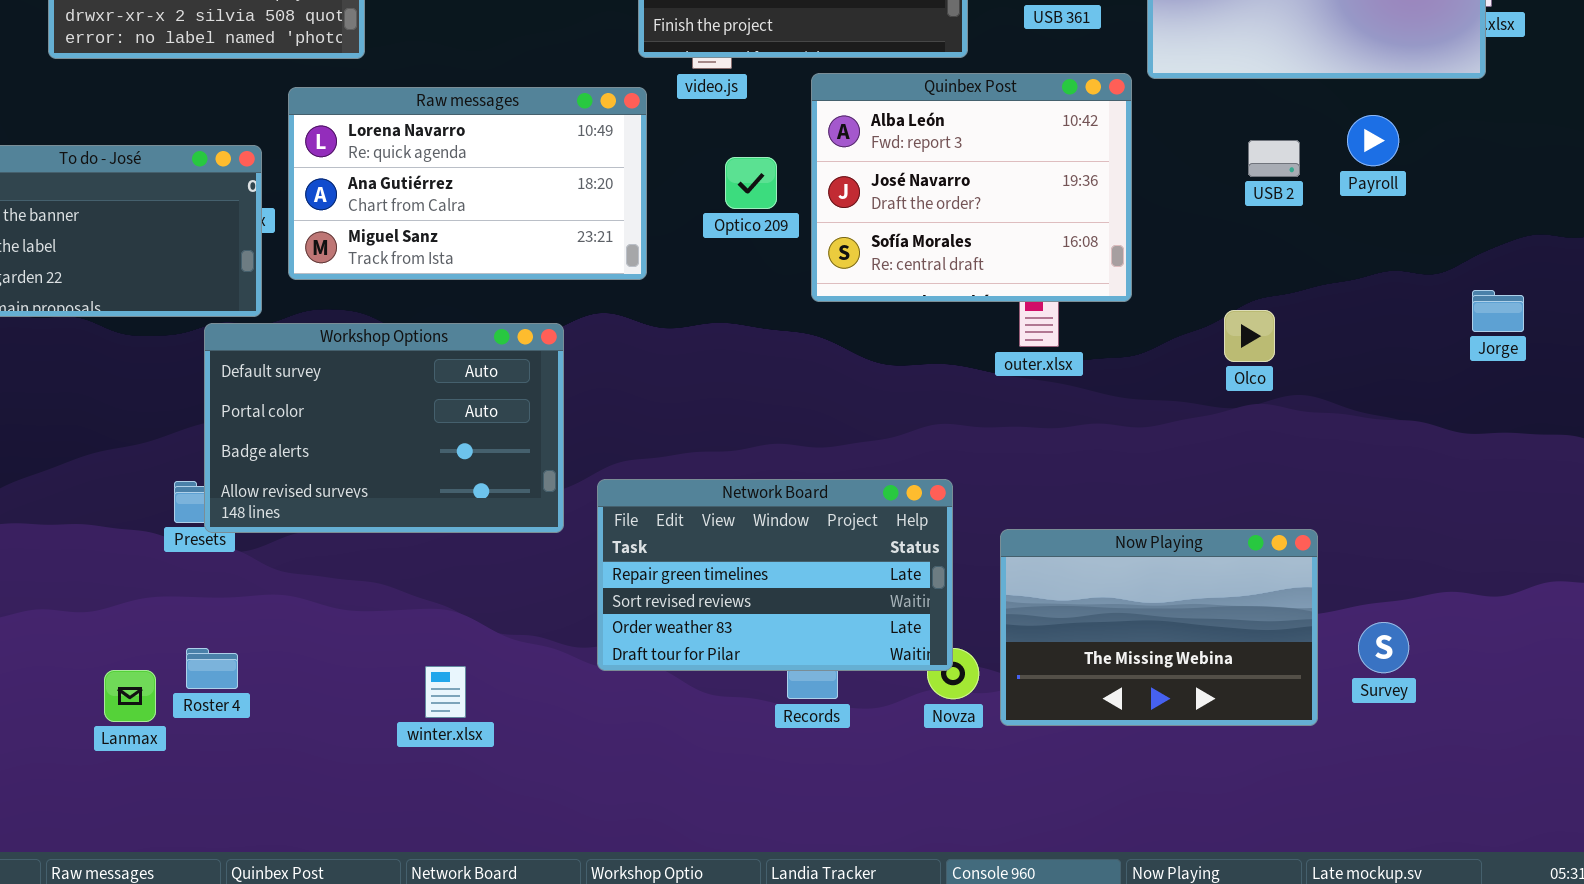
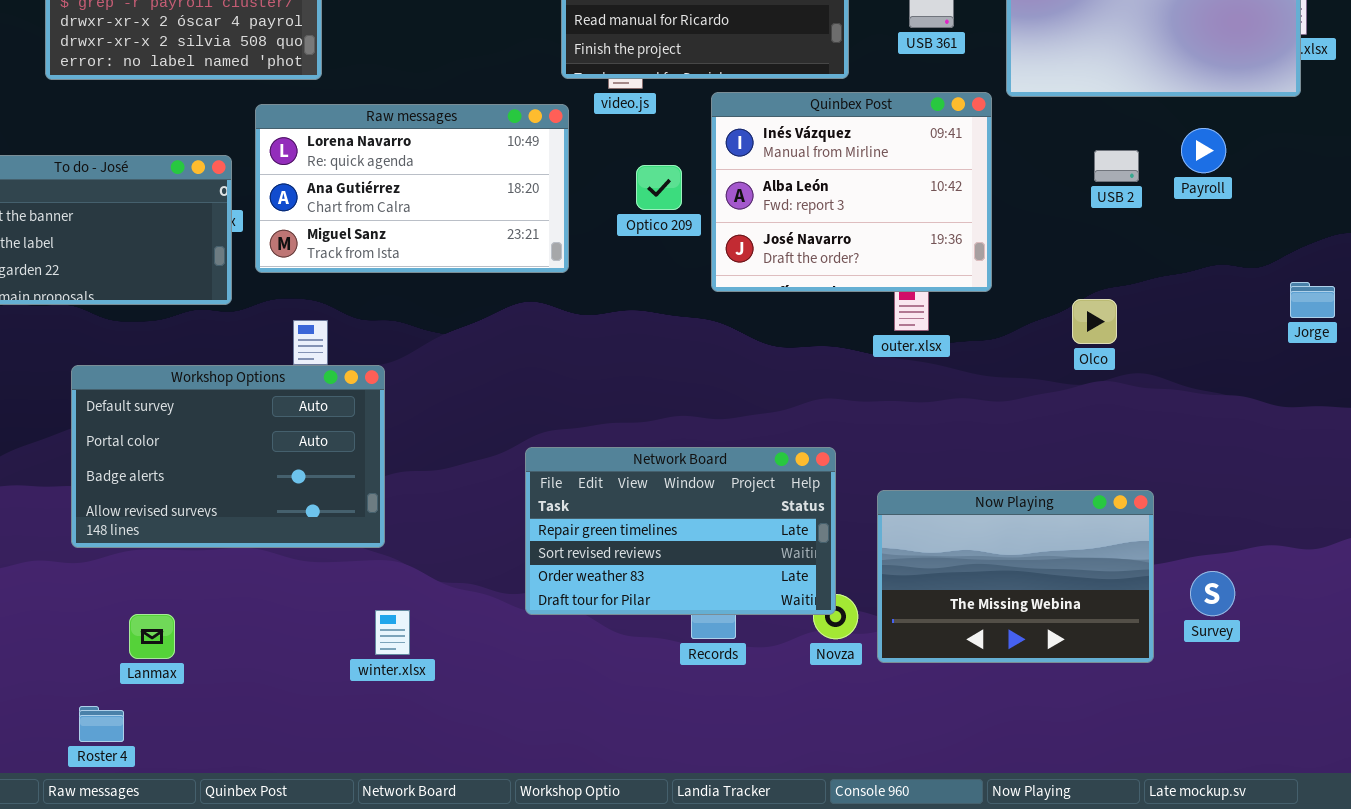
Quinbex Post: [811,73,1132,302] -> [711,92,992,292], scrolled up 1 row
Workshop Options: [204,323,564,533] -> [71,365,385,548], moved
Roster 4: [186,648,238,689] -> [79,706,124,742], moved
Lanmax: [104,670,156,722] -> [129,614,175,659], moved

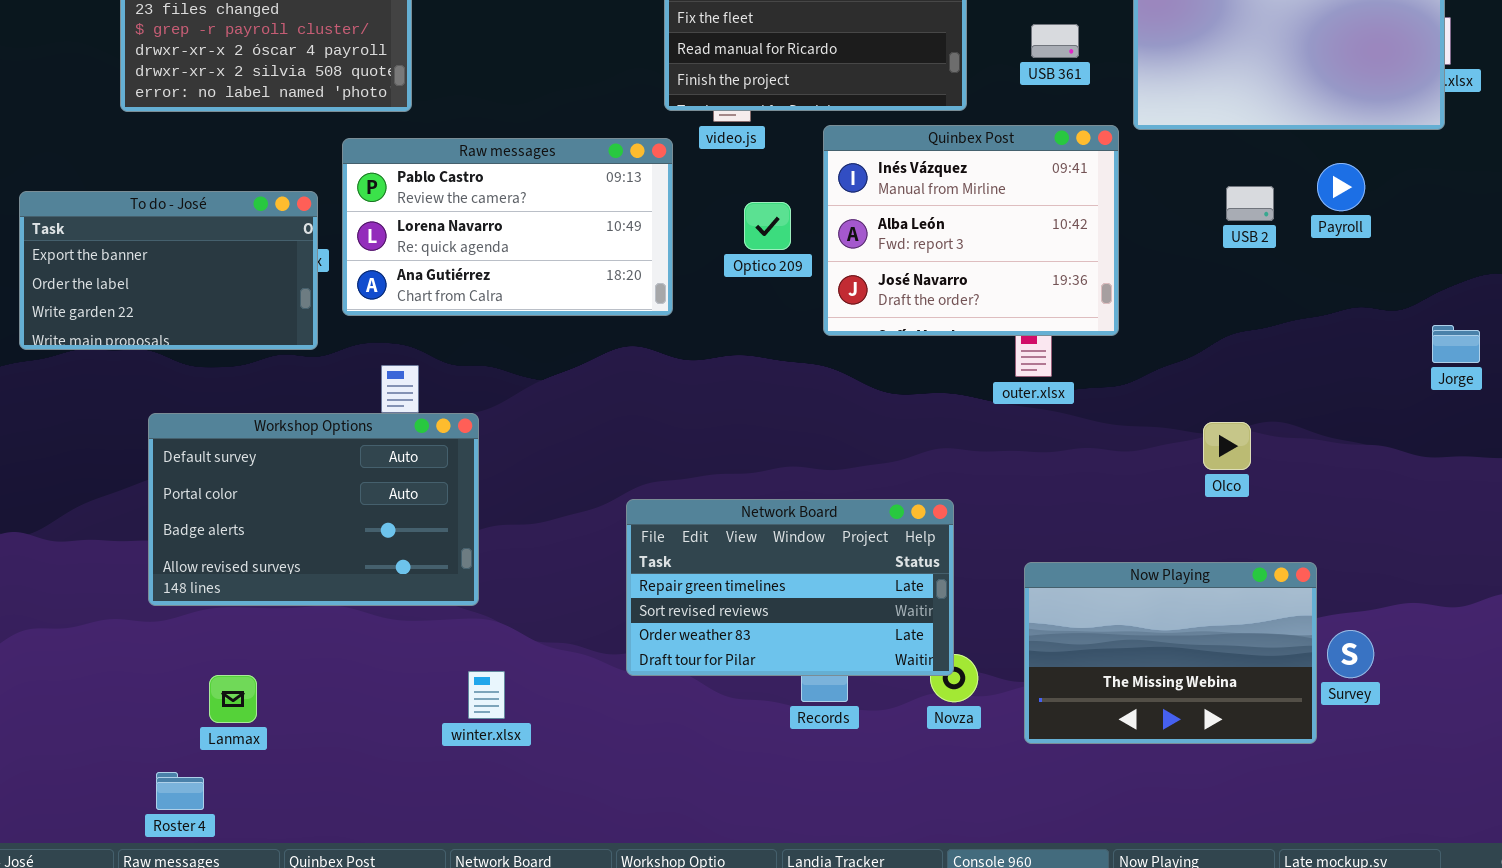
Raw messages: [255,104,569,273] -> [342,138,673,316], scrolled up 1 row
Olco: [1072,299,1117,344] -> [1203,422,1251,470], moved
Now Playing: [877,490,1154,663] -> [1024,562,1317,744], moved

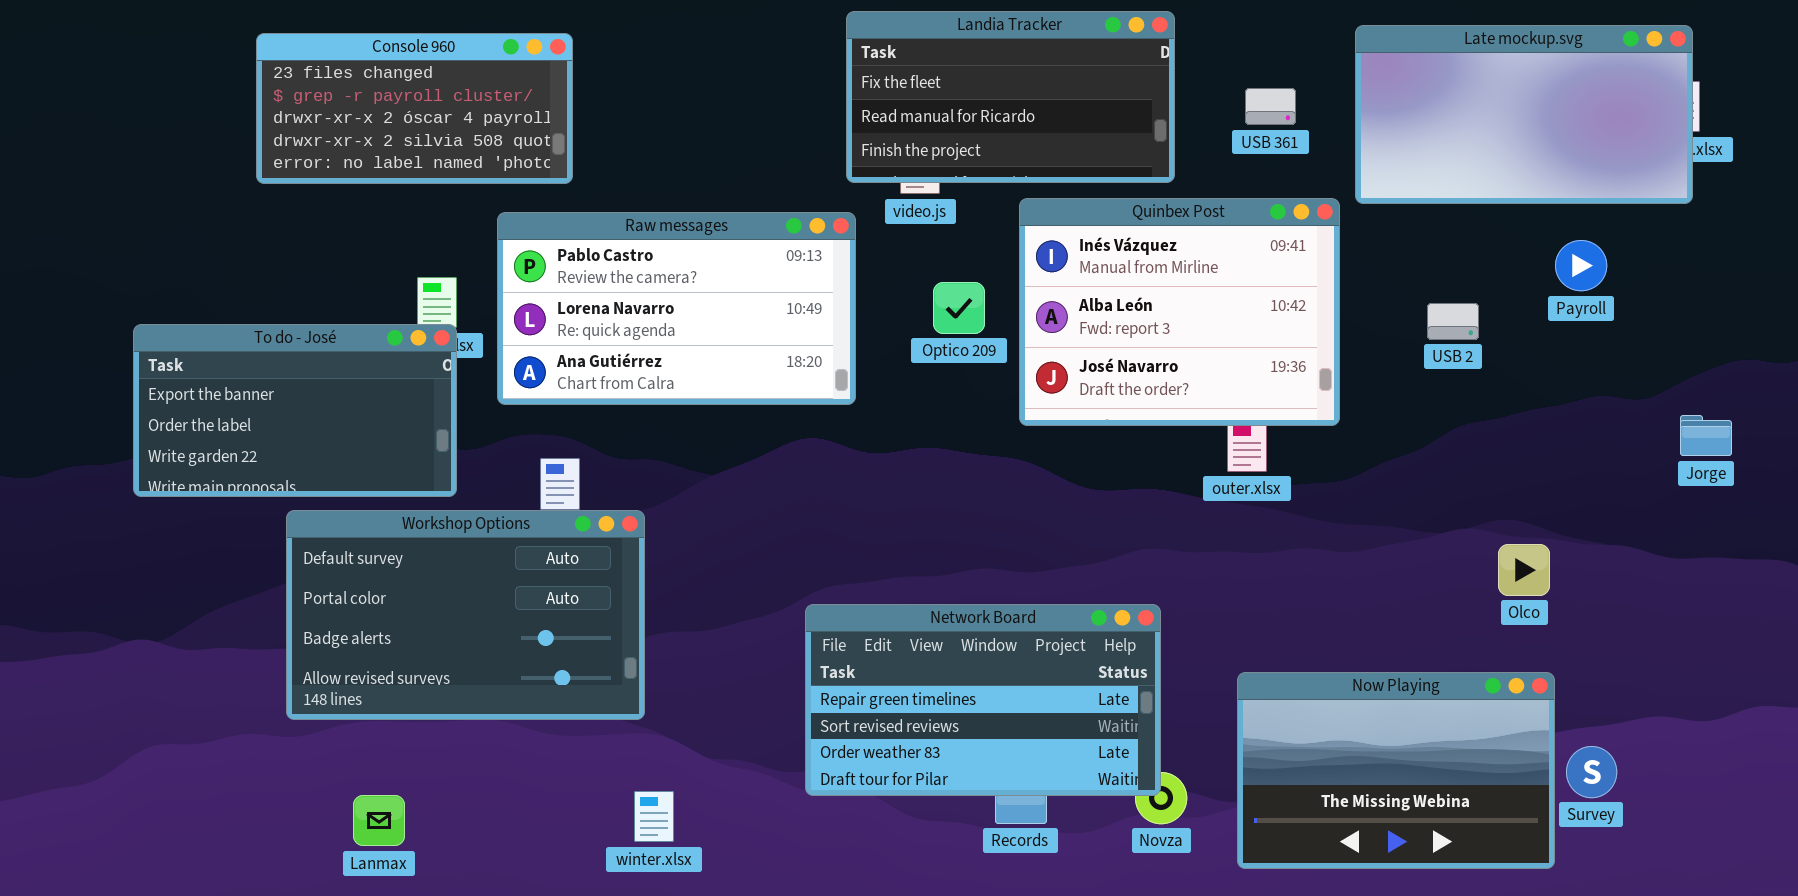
USB 2: [1226,186,1274,221] -> [1427,303,1479,340], moved
To do - José: [19,191,318,350] -> [133,324,457,497], moved
Olco: [1203,422,1251,470] -> [1498,544,1550,596], moved

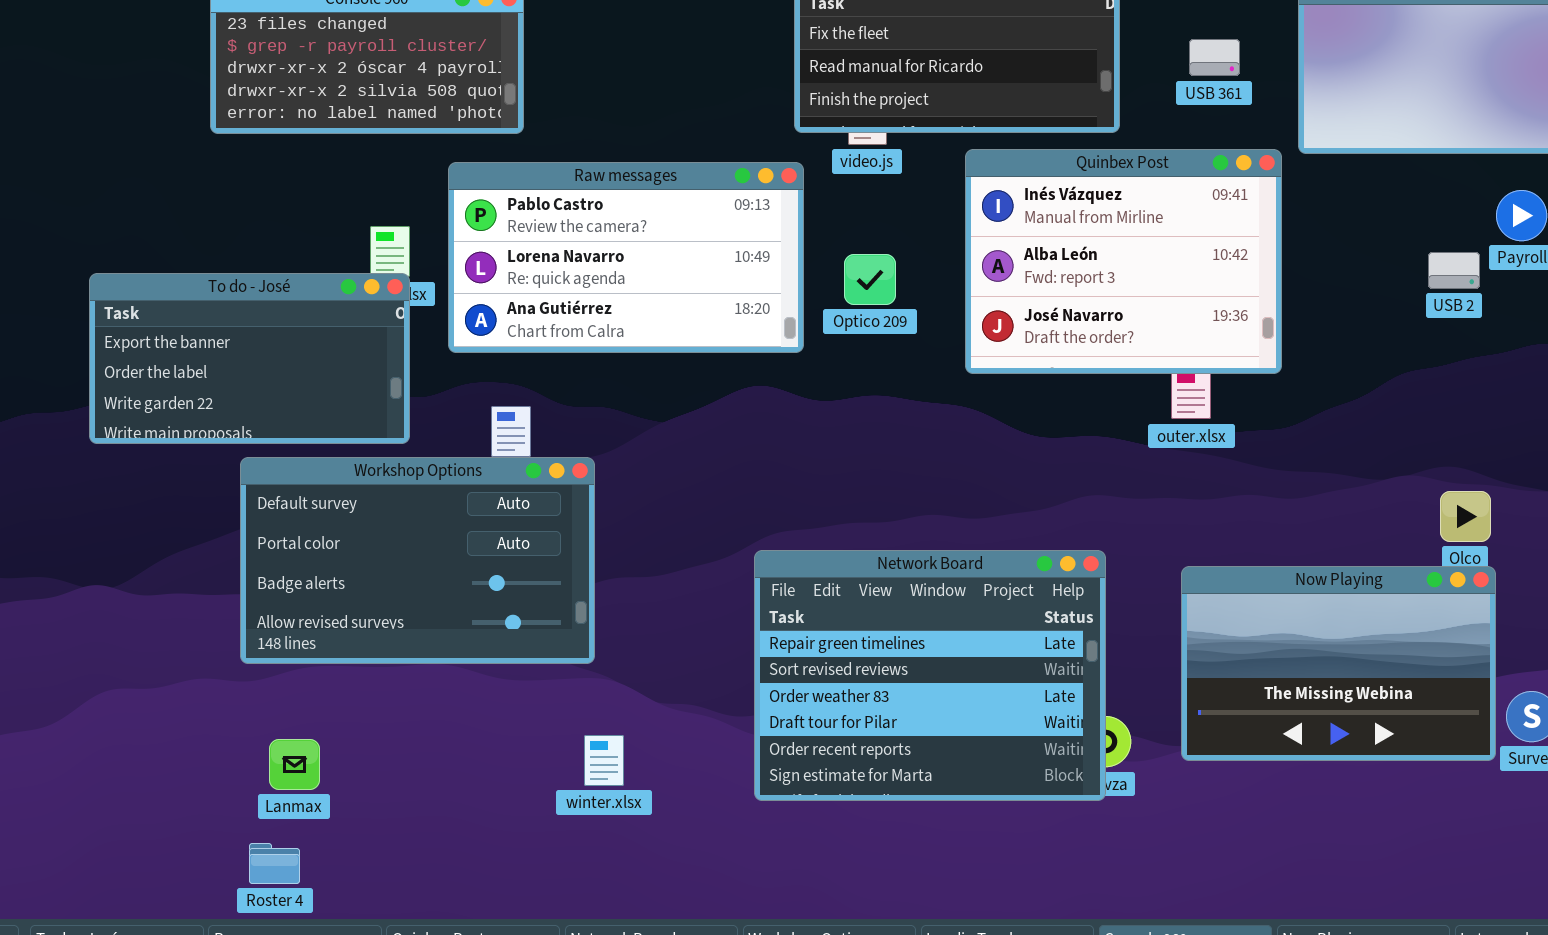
Optico 209: [933,282,985,334] -> [844,254,896,305], moved
USB 2: [1427,303,1479,340] -> [1428,252,1480,289], moved
Network Board: [805,604,1161,796] -> [754,550,1106,801], resized
Now Playing: [1237,672,1555,869] -> [1181,566,1496,761], moved
Lanmax: [353,795,405,846] -> [269,739,320,790], moved

